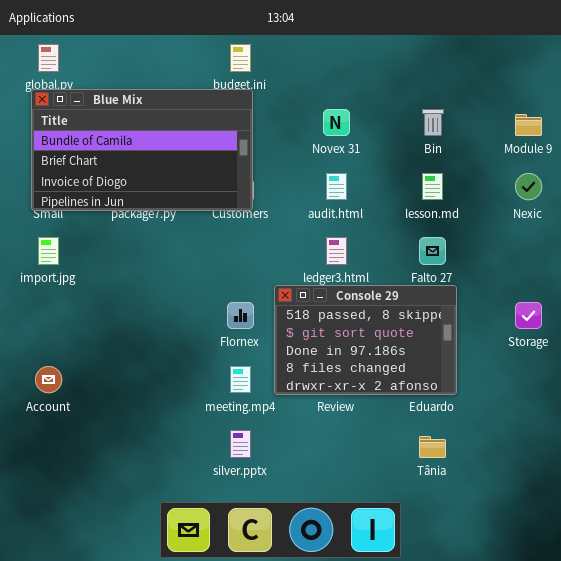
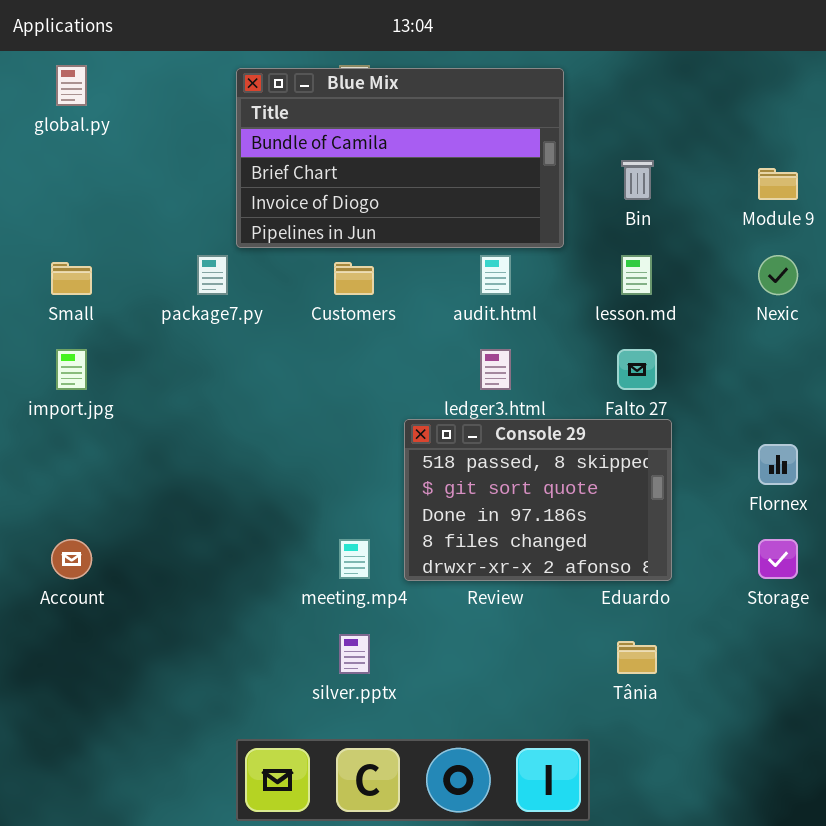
Blue Mix: [31,89,253,211] -> [236,68,564,248], moved
Flornex: [227,302,254,329] -> [758,444,798,485], moved
Storage: [515,302,542,329] -> [758,539,798,579], moved

